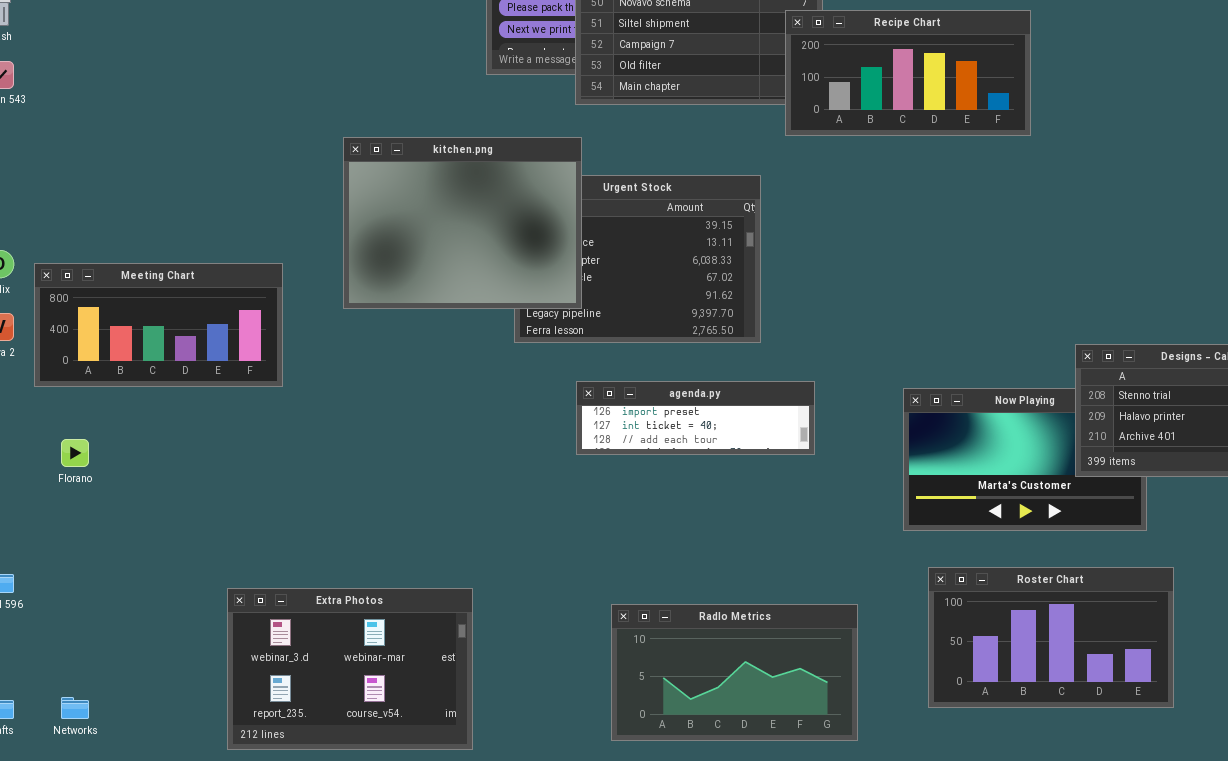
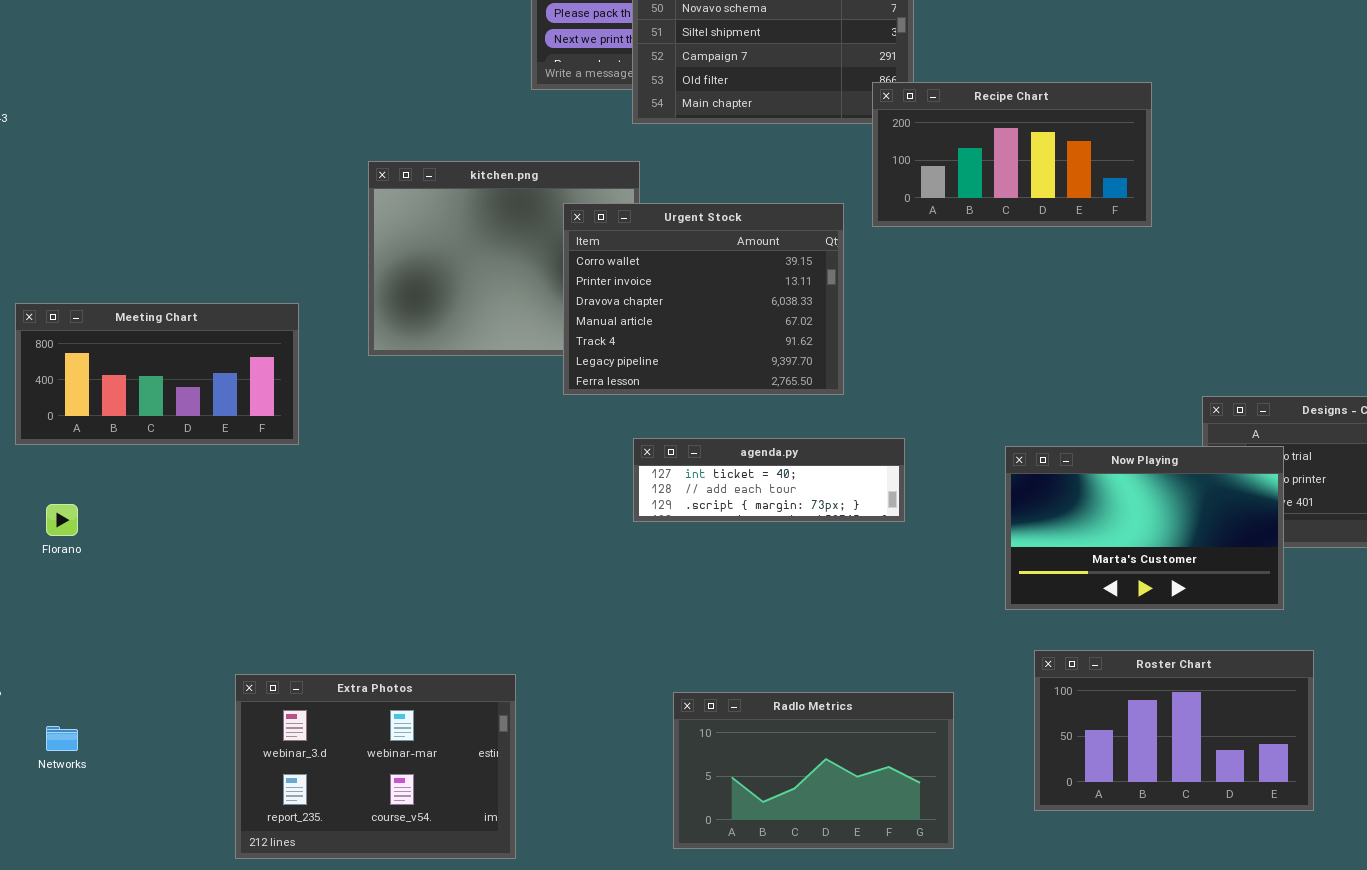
Recipe Chart: [785,10,1031,136] -> [872,82,1152,227], moved
Urgent Stock: [514,175,761,343] -> [563,203,844,395], raised
agenda.py: [576,381,815,455] -> [633,438,905,522], scrolled down 1 row
Now Playing: [903,388,1147,531] -> [1005,446,1284,610], raised
Networks: [61,697,89,719] -> [46,726,78,751], moved

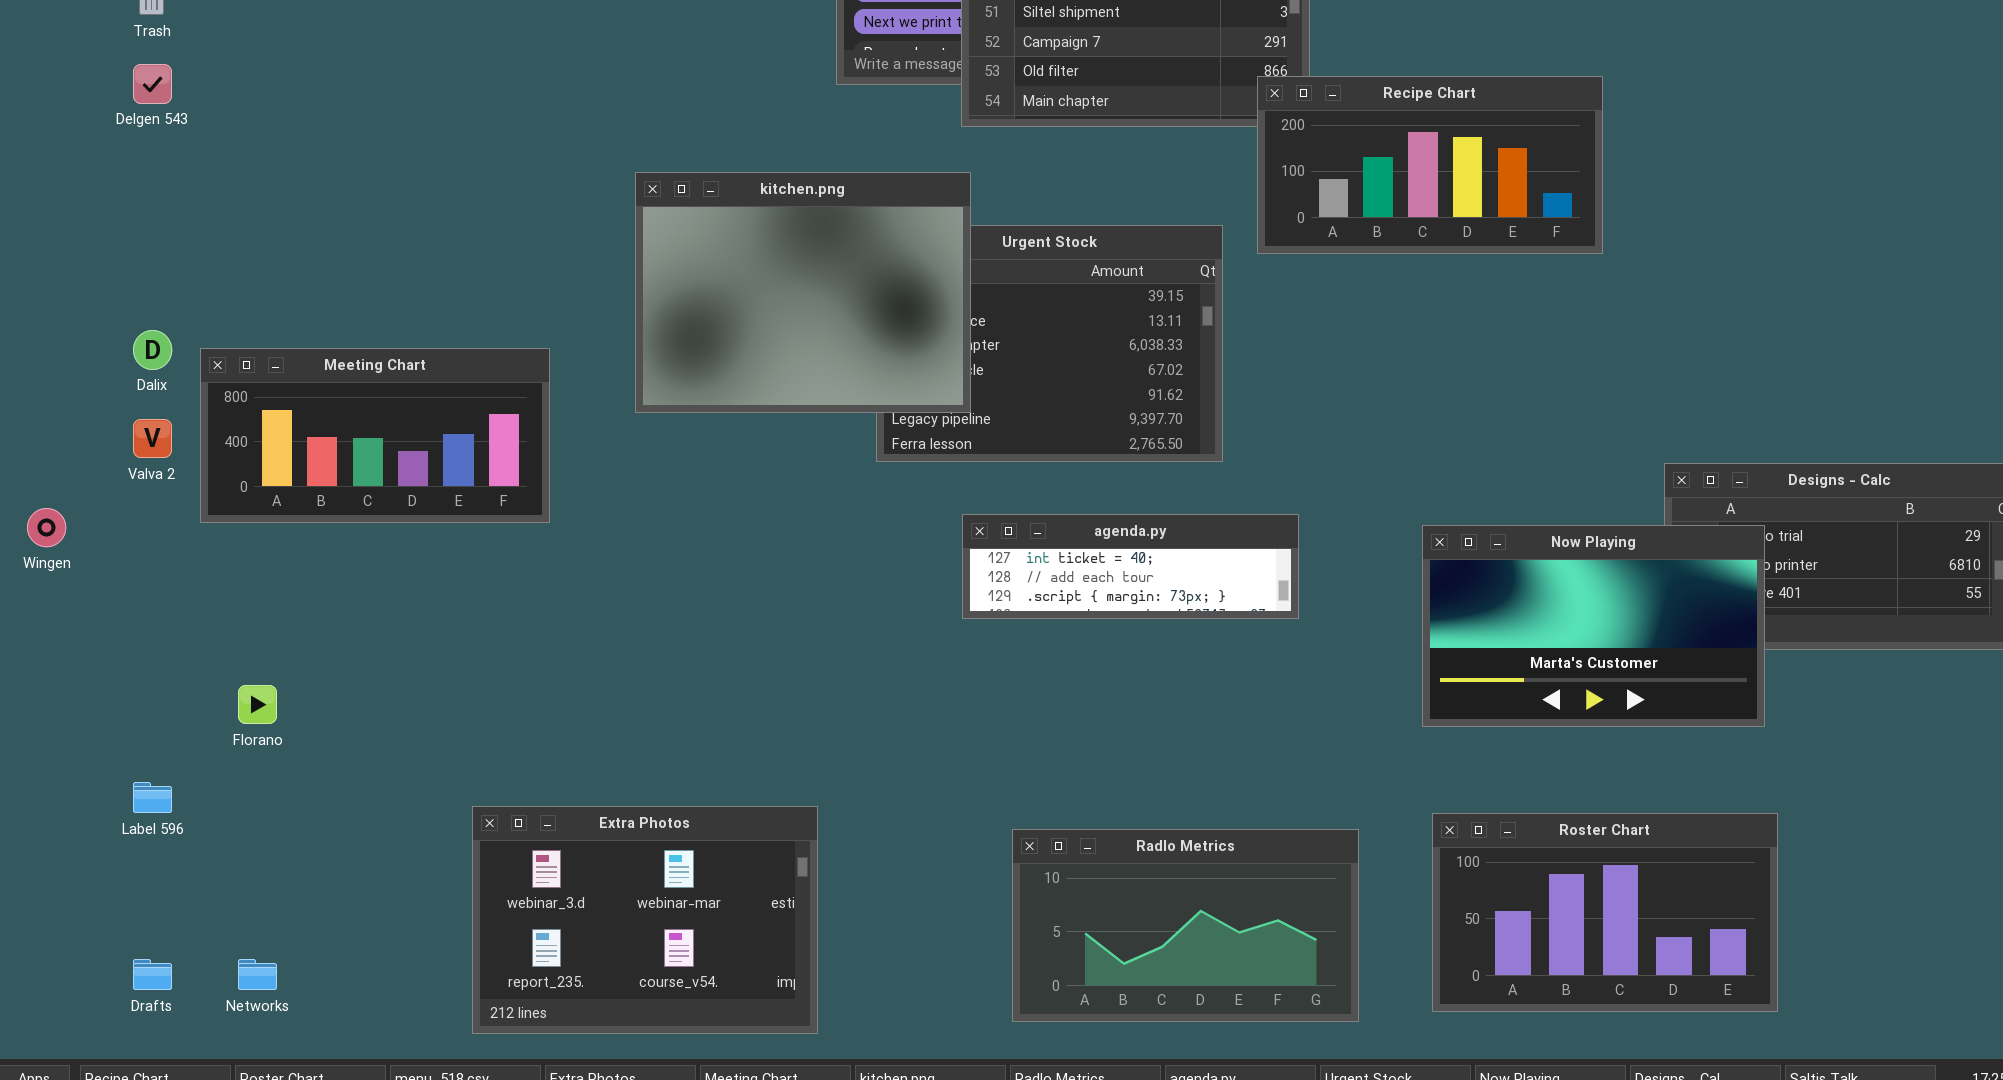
kitchen.png: [368,161,640,356] -> [635,172,971,413], raised
Florano: [46,504,78,536] -> [238,685,277,724], moved
Roster Chart: [1034,650,1314,811] -> [1432,813,1778,1012], moved
Networks: [46,726,78,751] -> [238,959,277,990], moved

